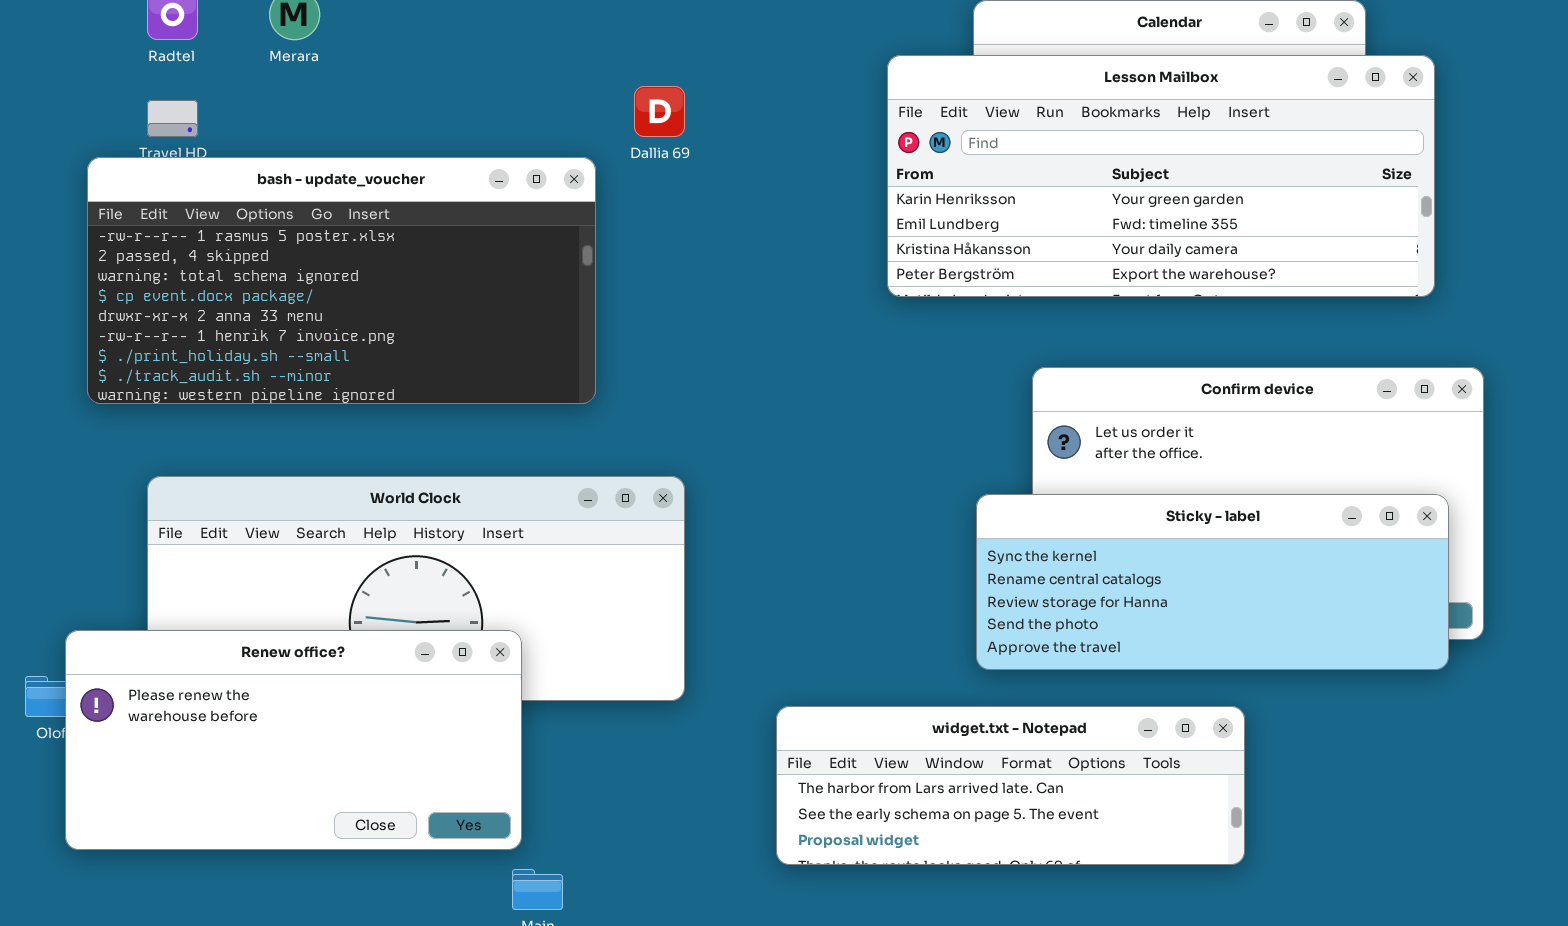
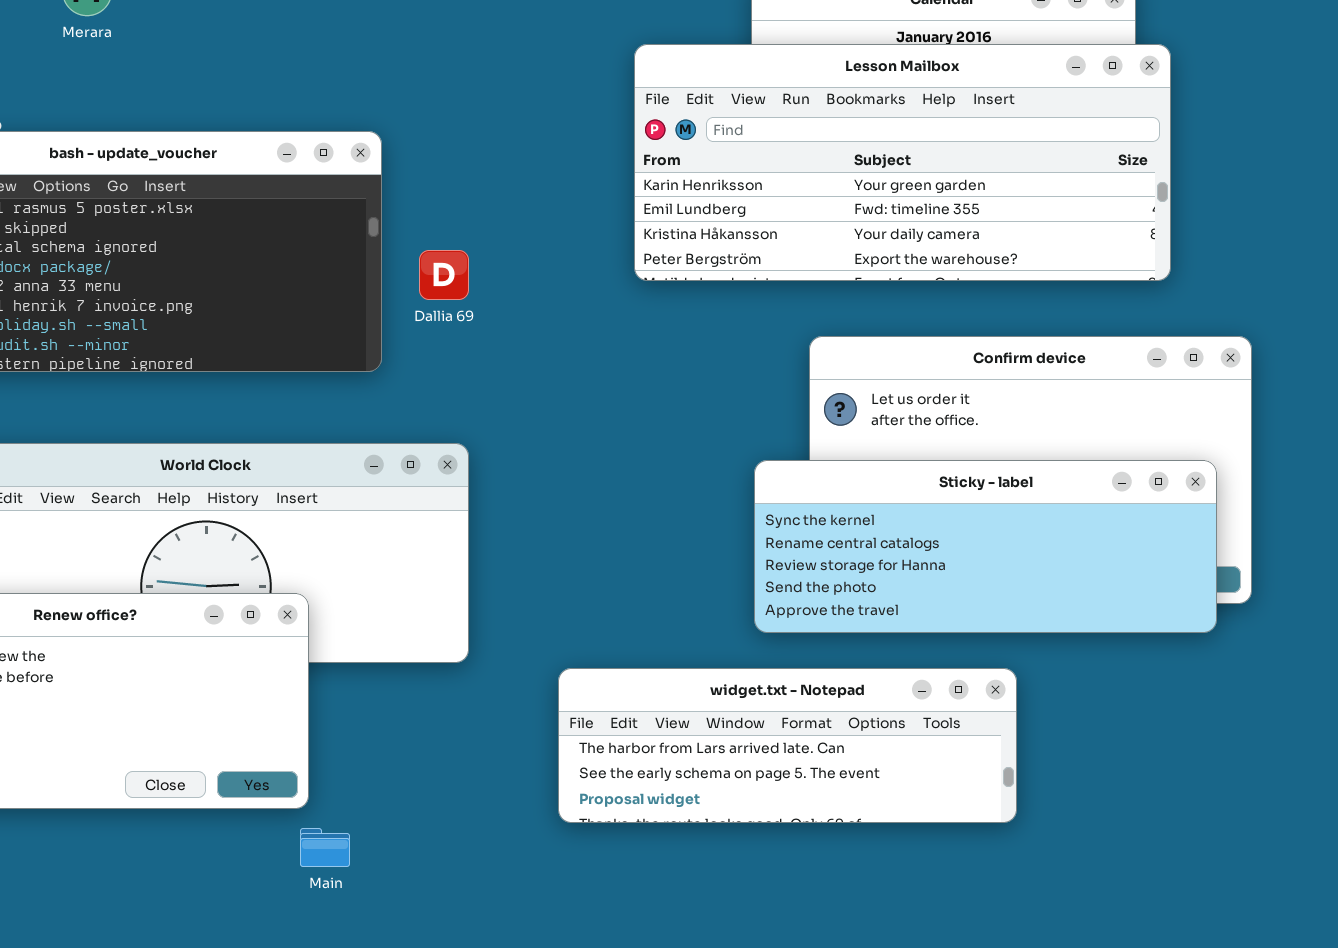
Lesson Mailbox: [887,55,1435,297] -> [634,44,1171,281], moved
Dallia 69: [634,86,685,137] -> [419,250,469,300], moved

